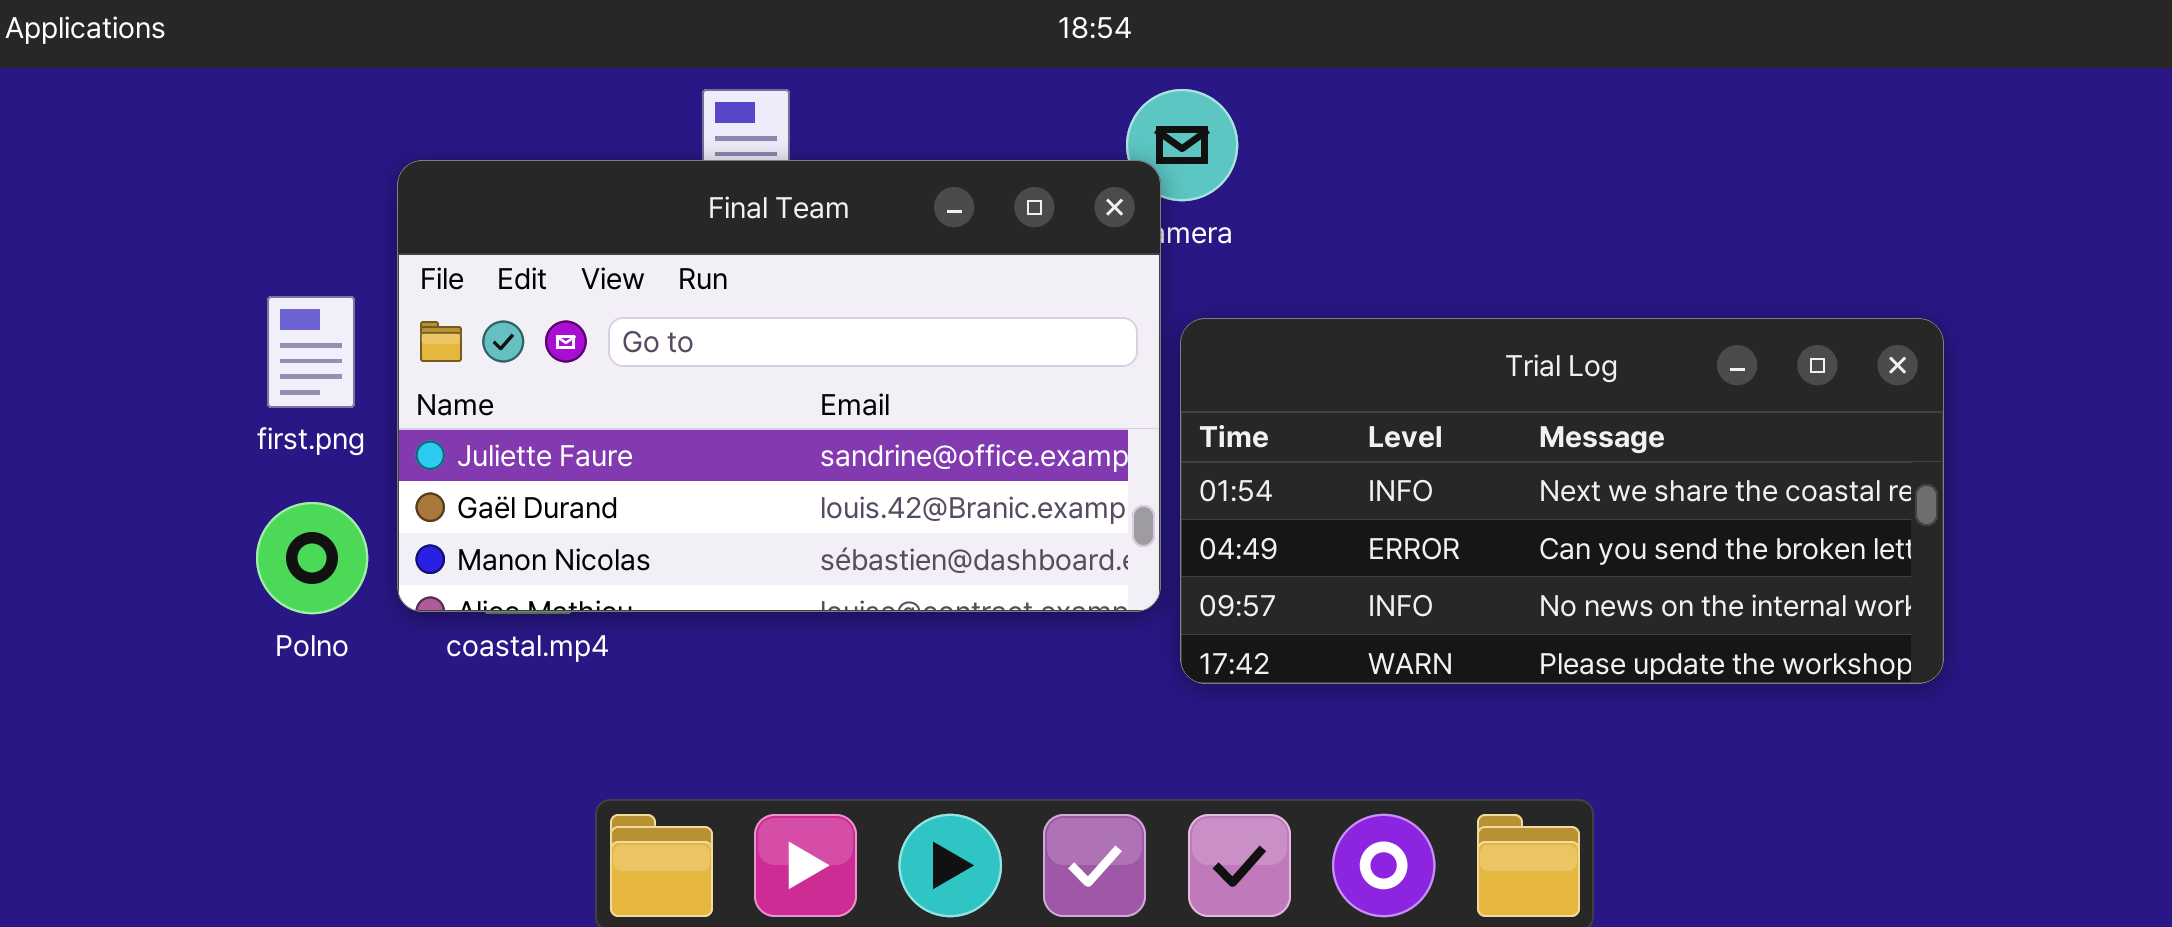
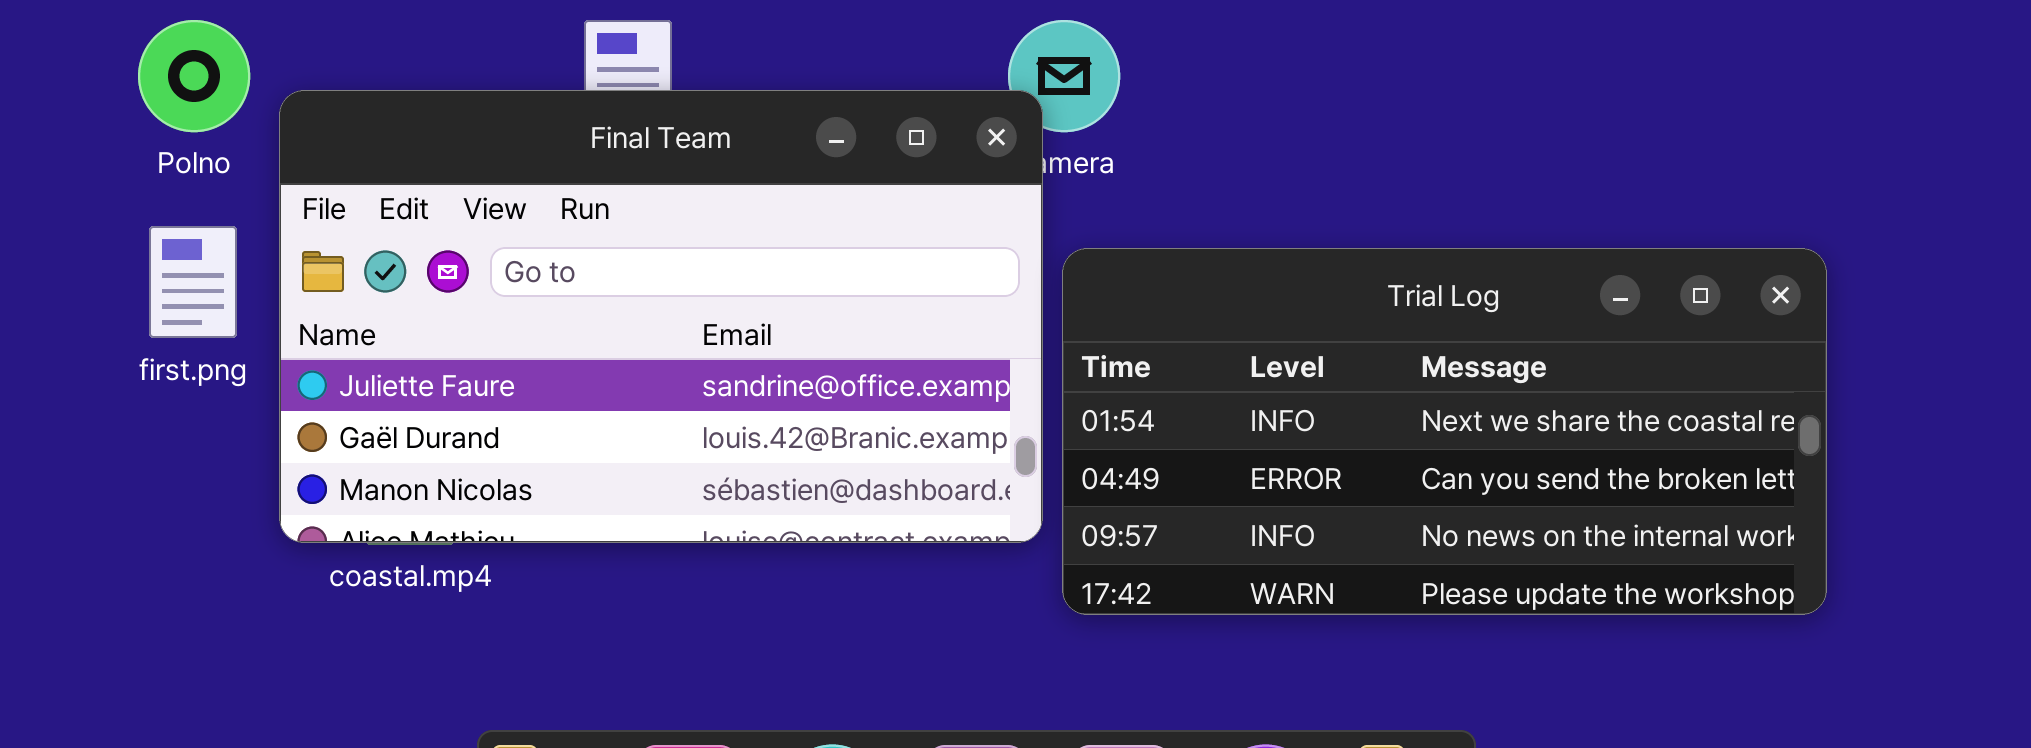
Polno: [256,502,368,614] -> [138,20,250,132], moved

